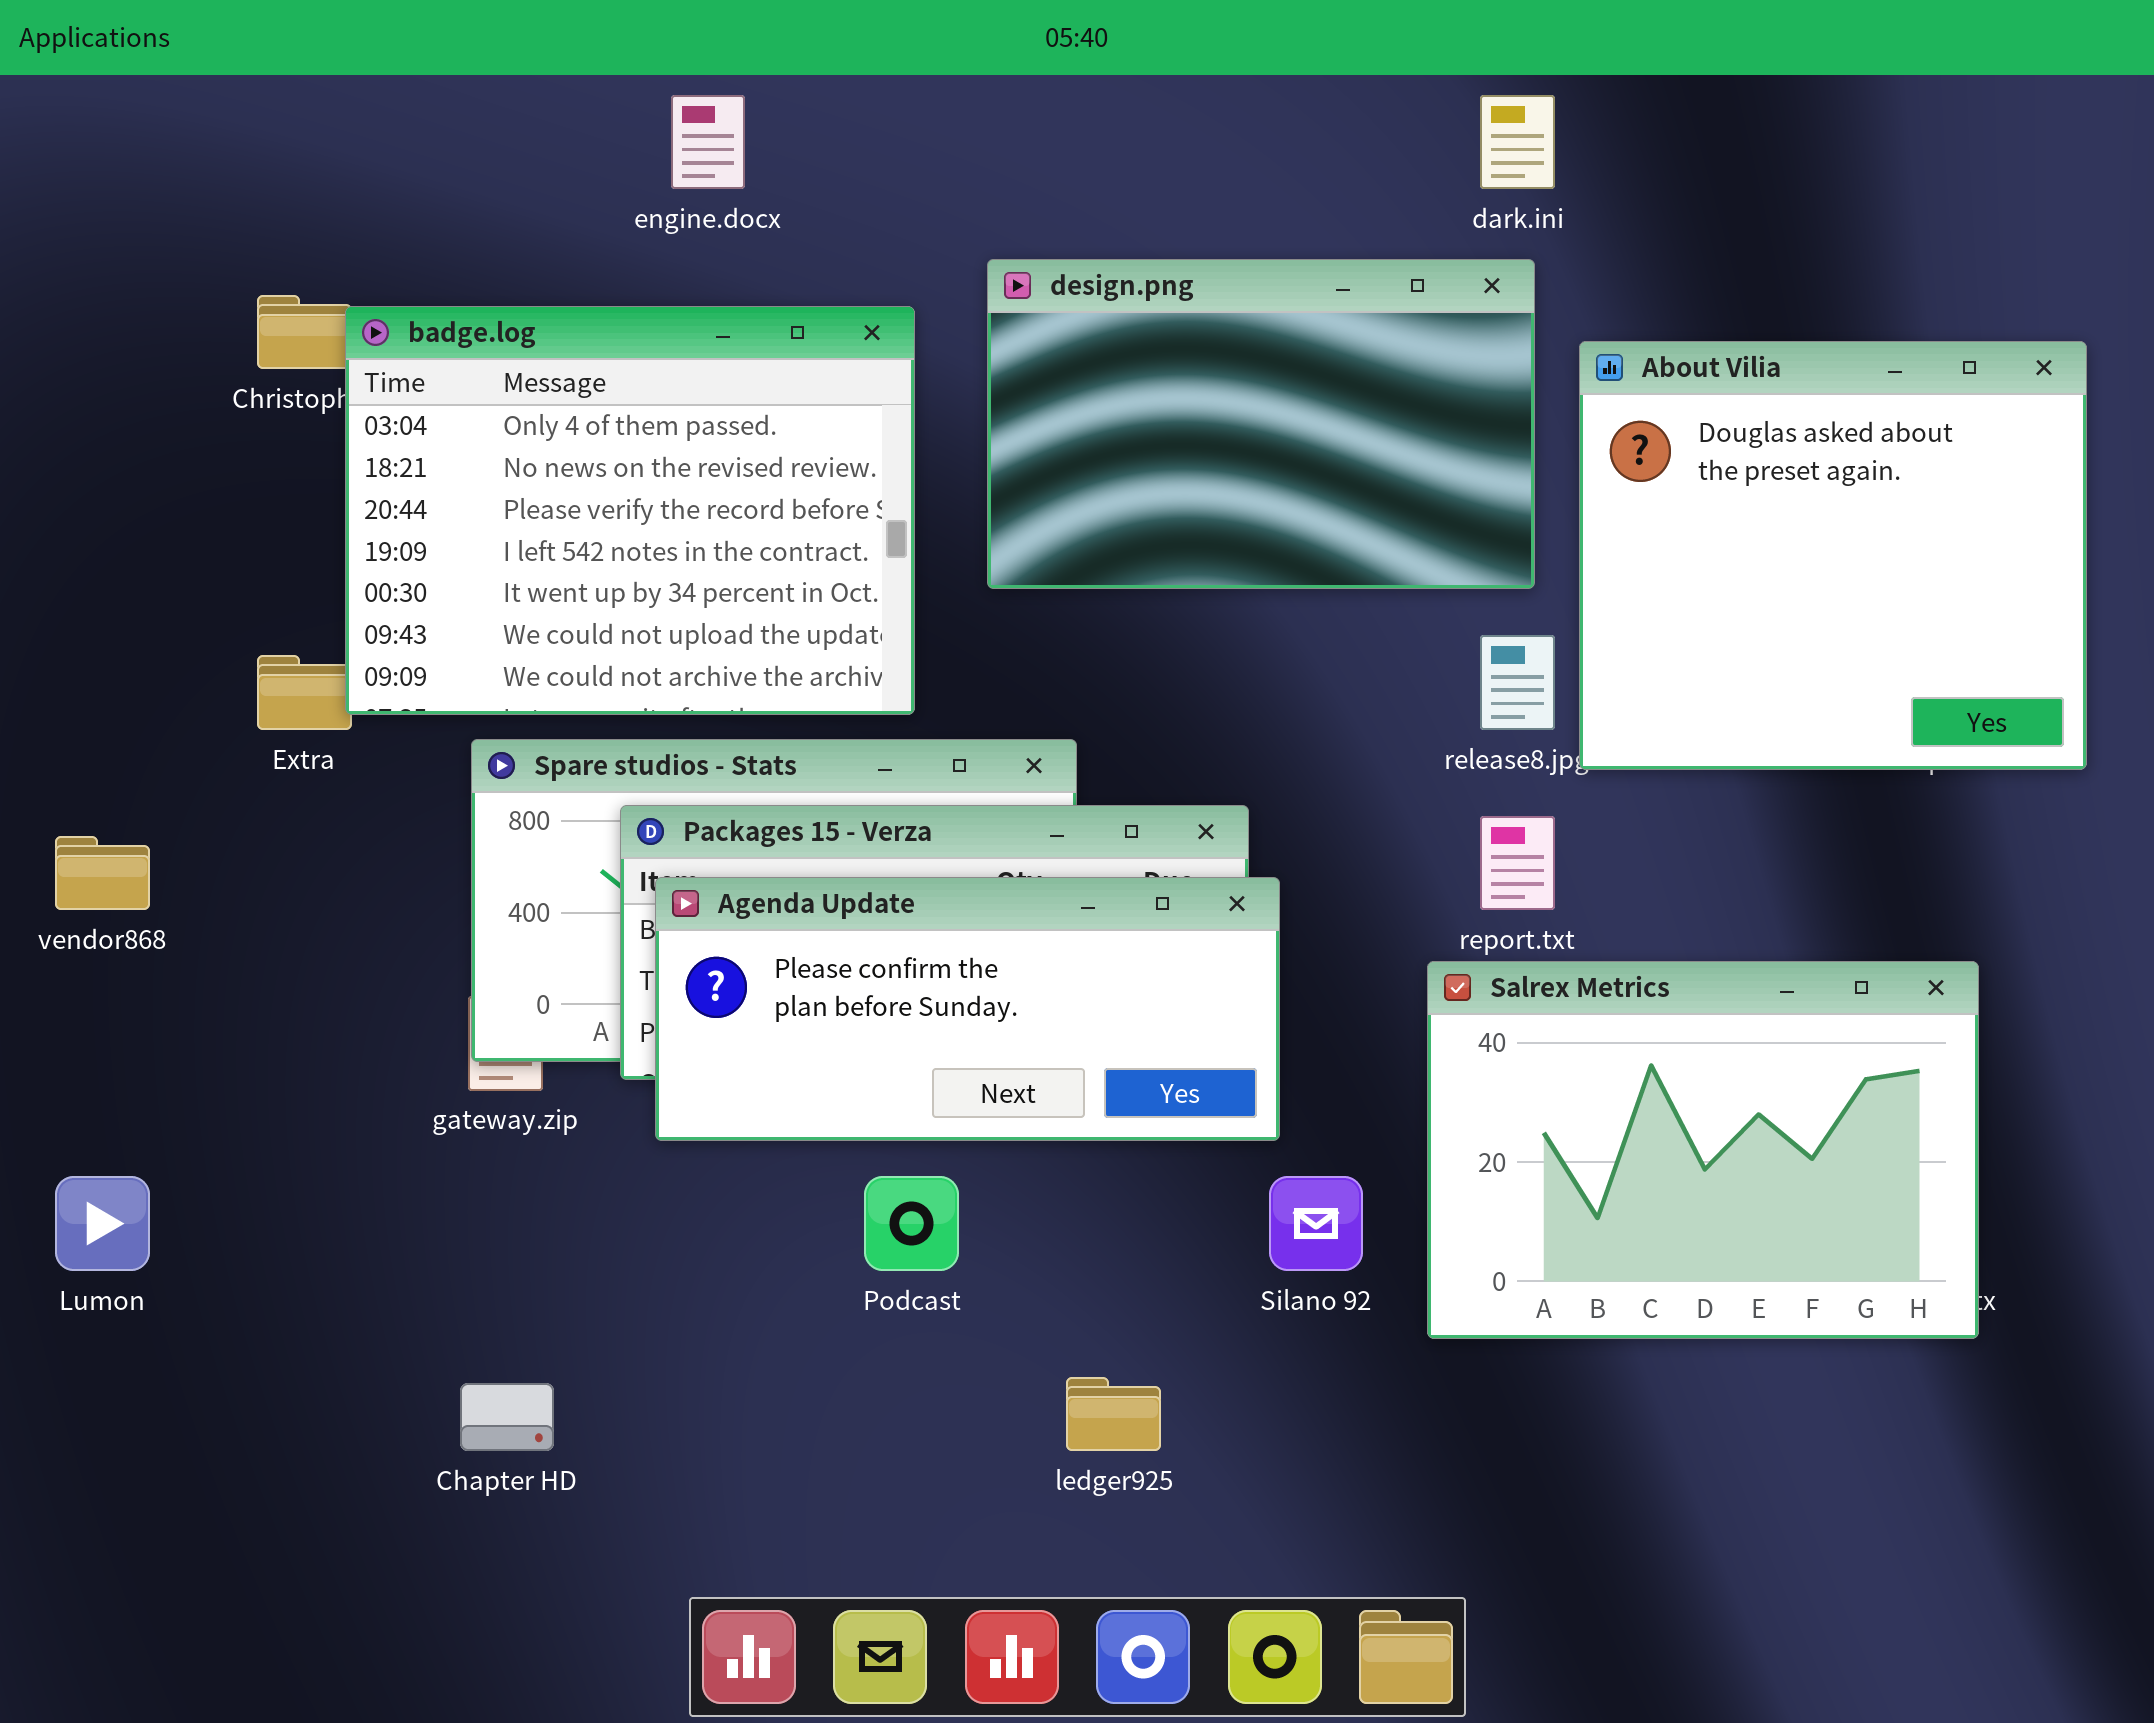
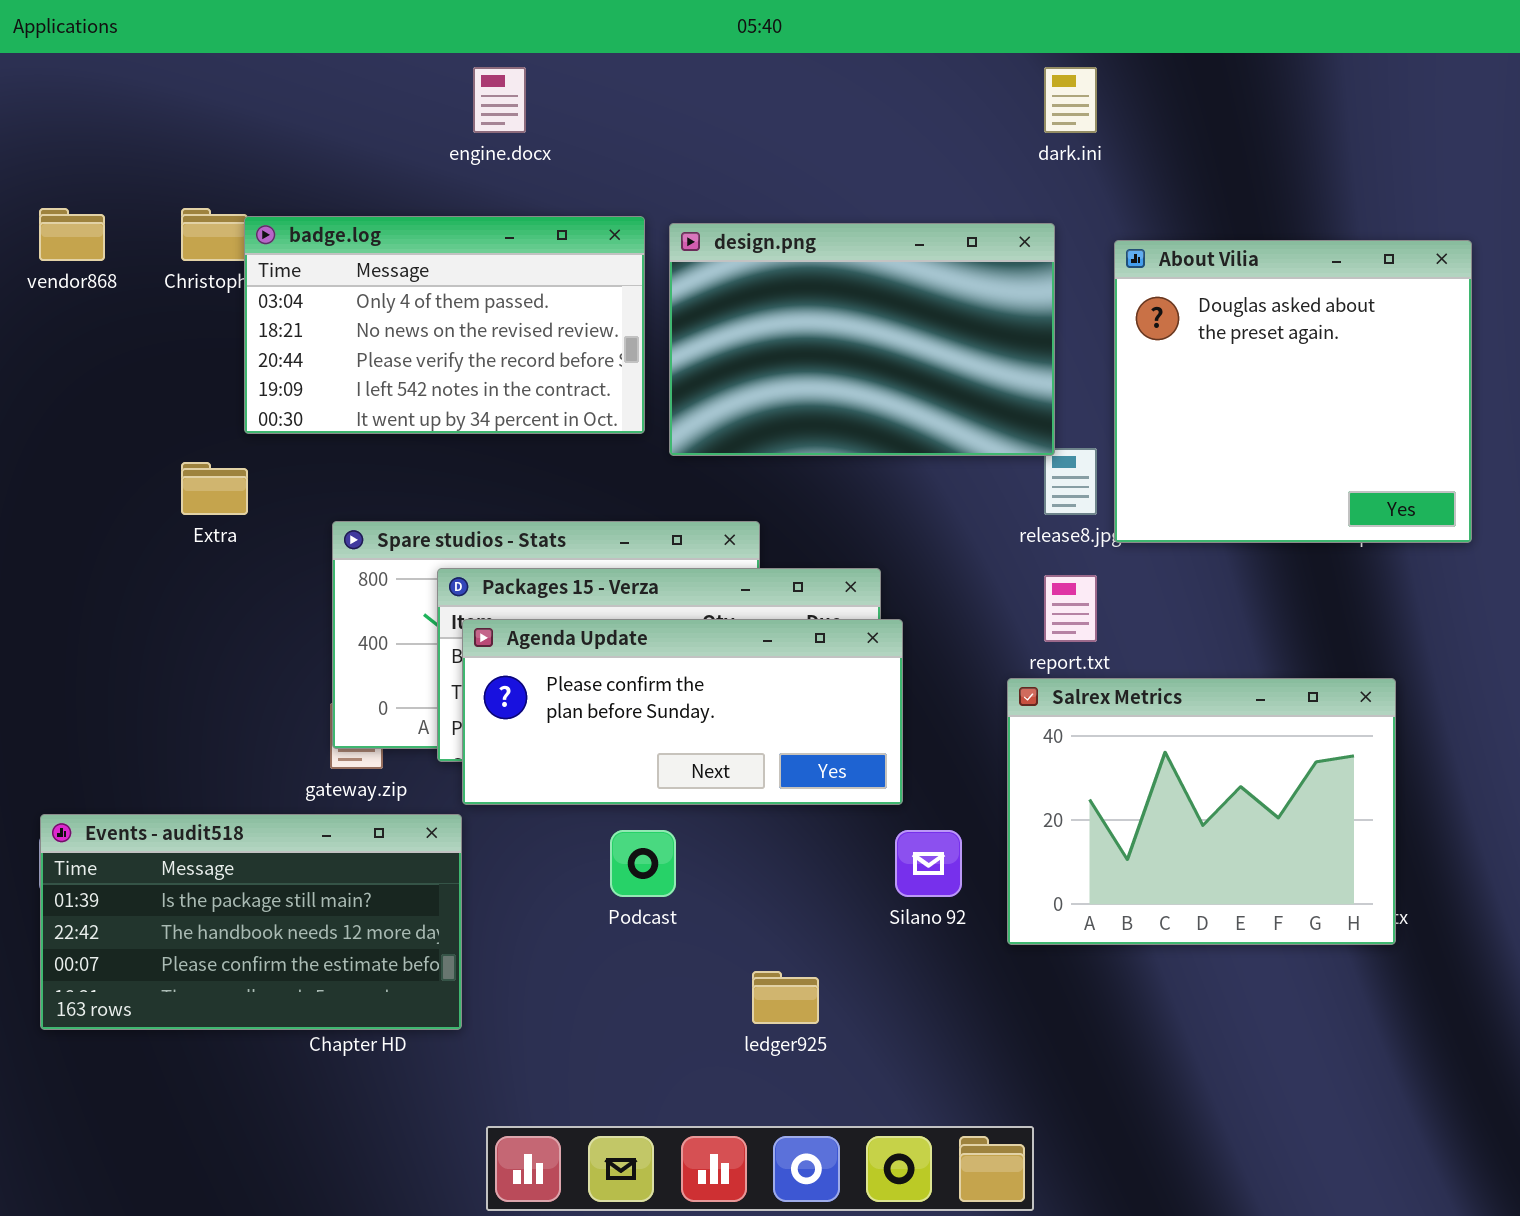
design.png: [987,259,1535,589] -> [669,223,1055,456], moved
badge.log: [345,306,915,715] -> [244,216,645,434], resized
vendor868: [55,836,150,910] -> [39,208,105,261], moved
Events - audit518: none -> [40,814,462,1030], opened

